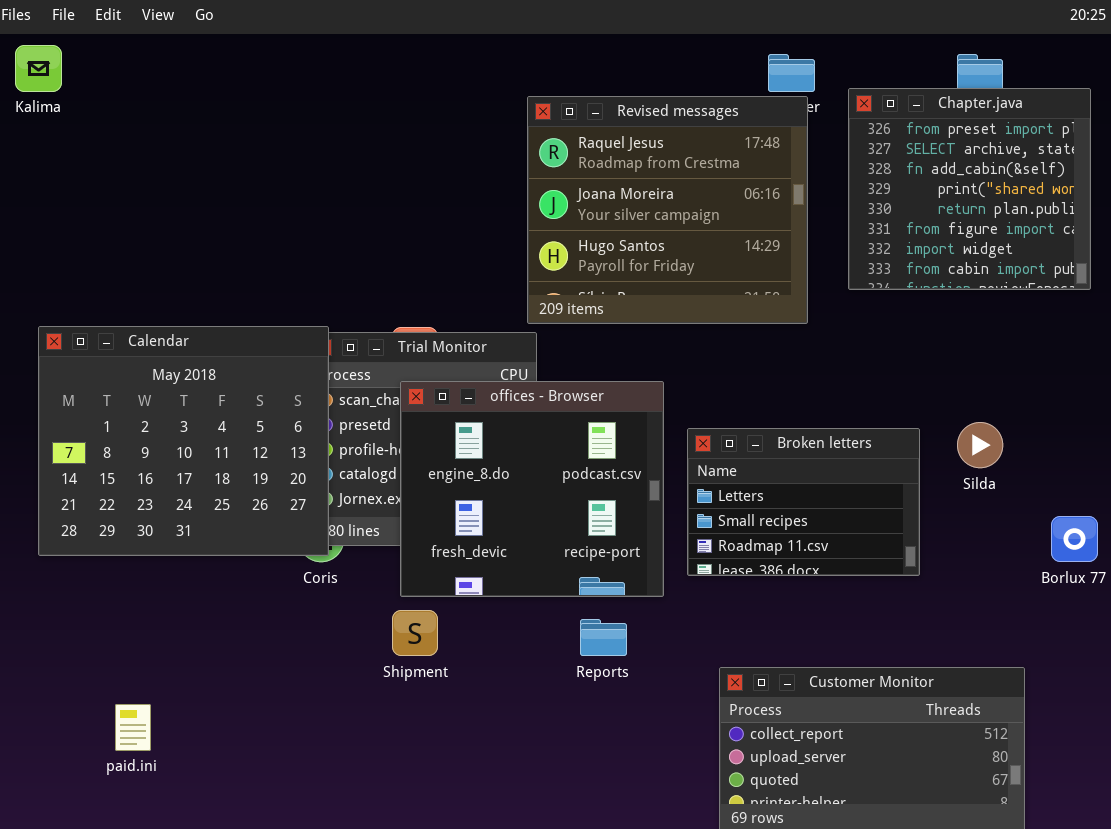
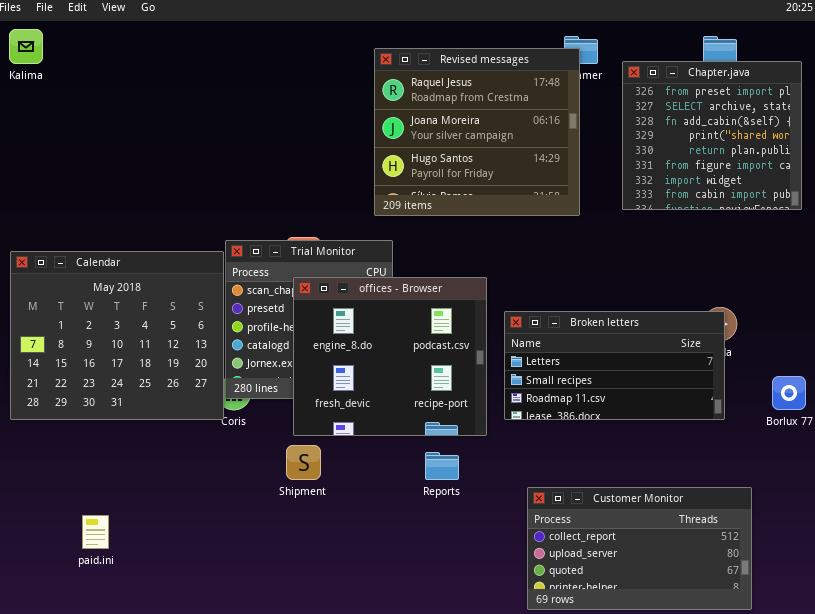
Revised messages: [527,96,808,324] -> [374,48,580,216], moved
Calendar: [38,326,329,556] -> [10,251,224,420], moved
Broken letters: [687,428,920,576] -> [504,311,725,420], resized

